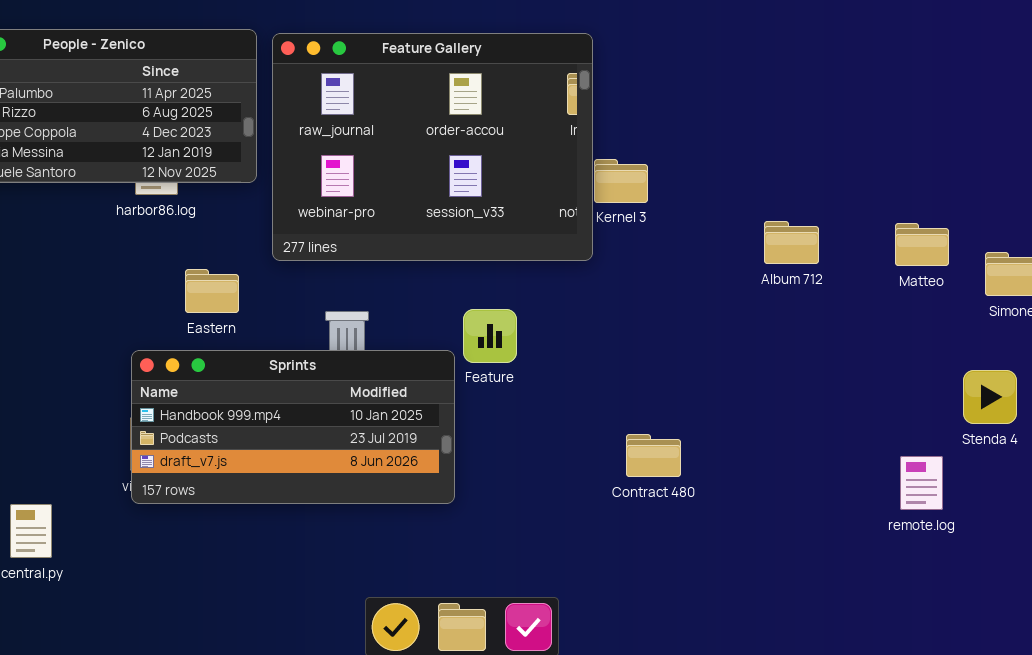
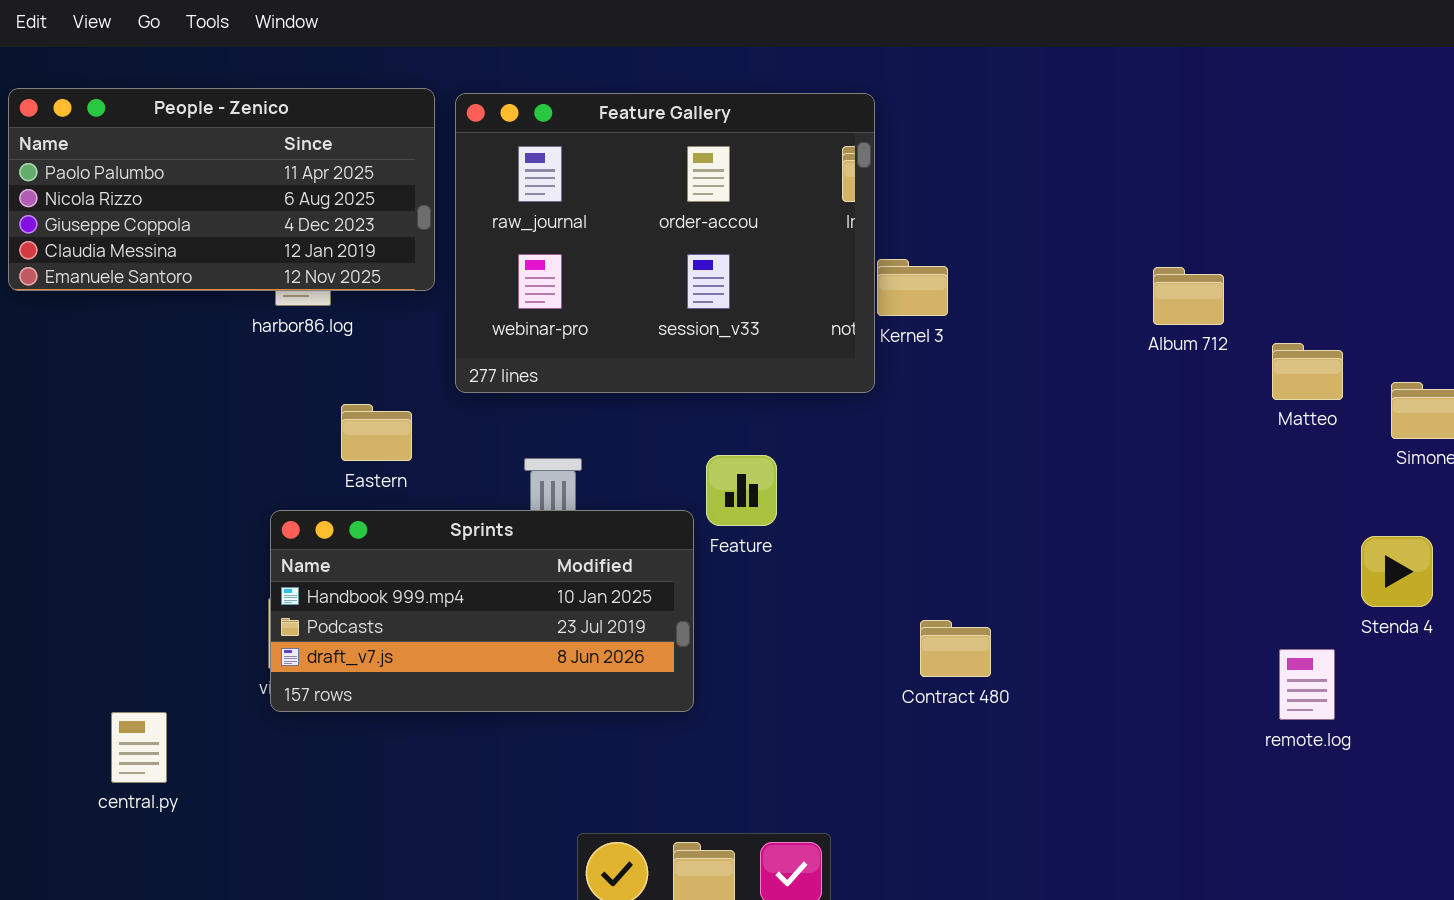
Album 712: [764,221,819,264] -> [1153,267,1224,325], moved

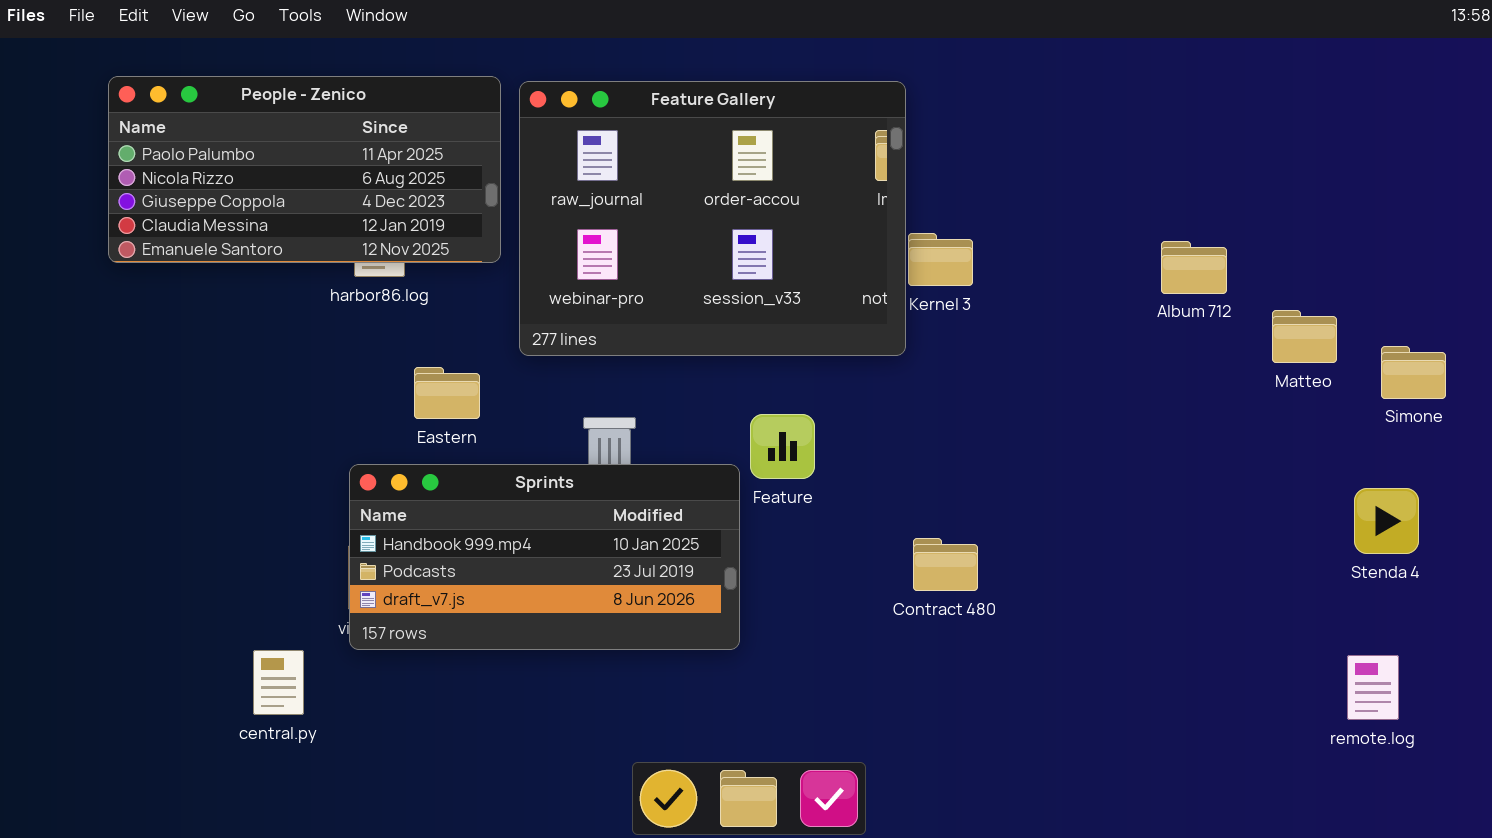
Contract 480: [920,620,991,677] -> [913,538,978,591], moved
remote.log: [1279,649,1335,720] -> [1347,655,1399,720], moved
central.py: [111,712,167,783] -> [253,650,304,715], moved

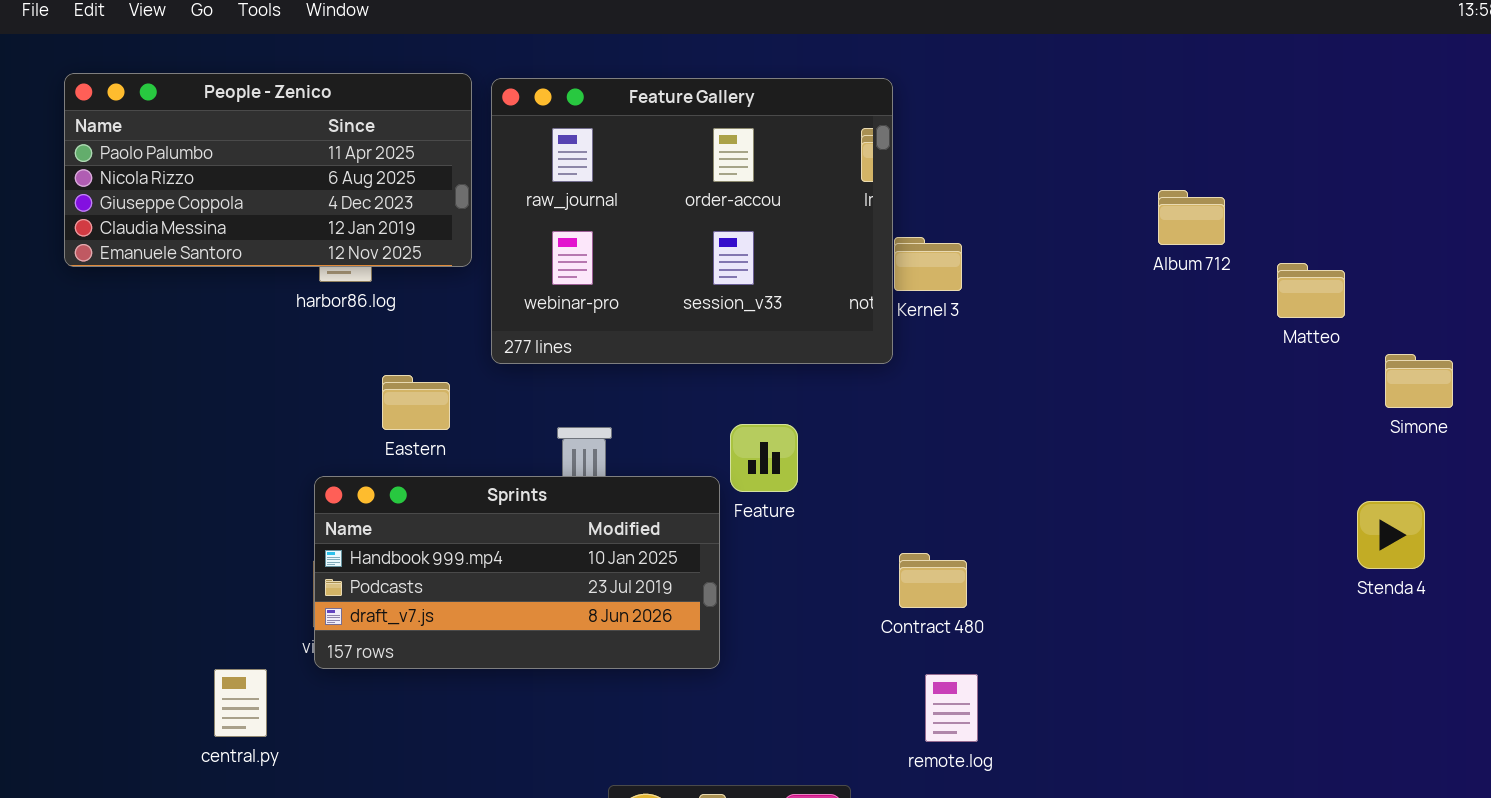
Album 712: [1161,241,1227,294] -> [1158,190,1225,245], moved
Matteo: [1272,310,1337,363] -> [1277,263,1345,318], moved
remote.log: [1347,655,1399,720] -> [925,674,978,742], moved

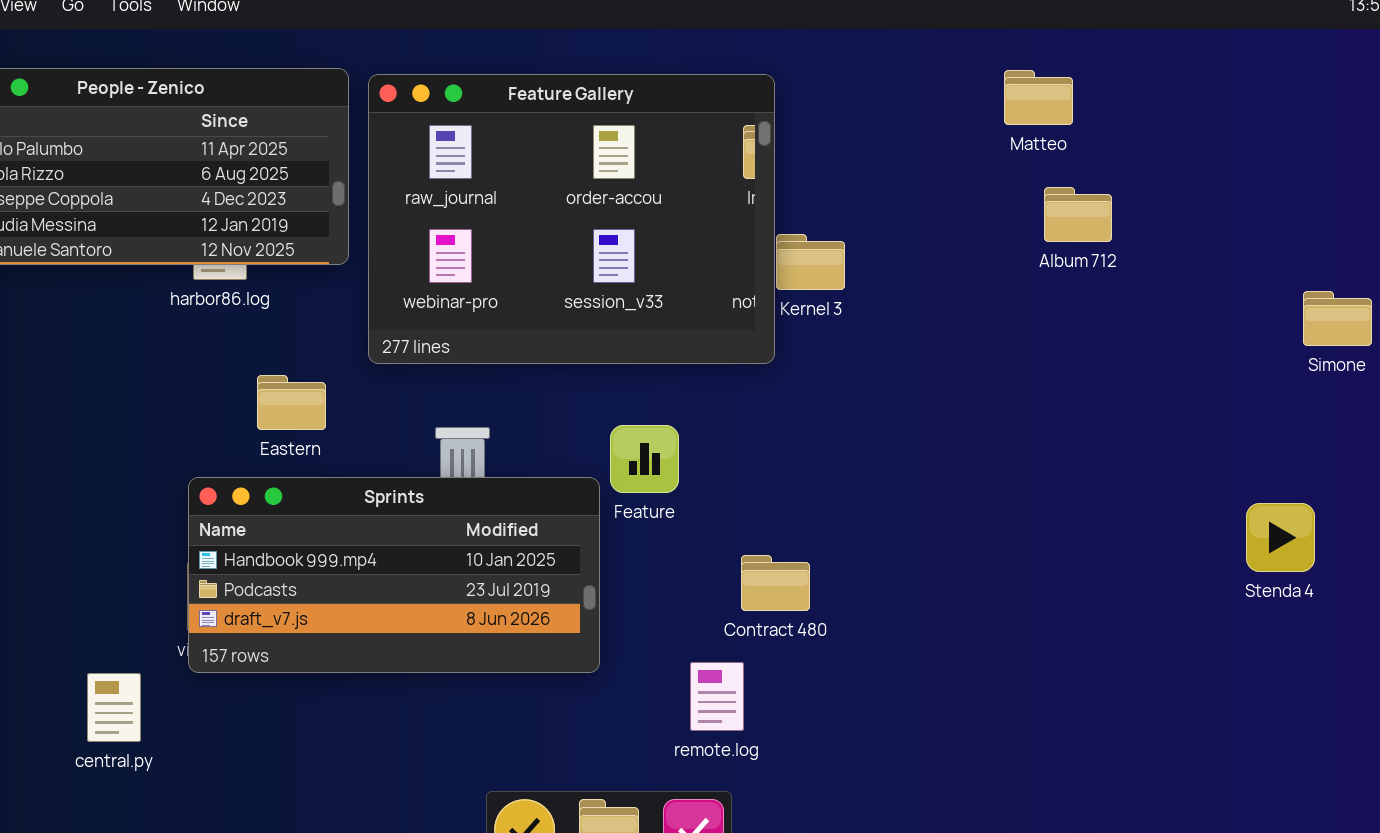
Matteo: [1277,263,1345,318] -> [1004,70,1073,125], moved
Simone: [1385,354,1453,408] -> [1303,291,1372,346], moved
Contract 480: [899,553,967,608] -> [741,555,810,611], moved
remote.log: [925,674,978,742] -> [690,662,744,731], moved

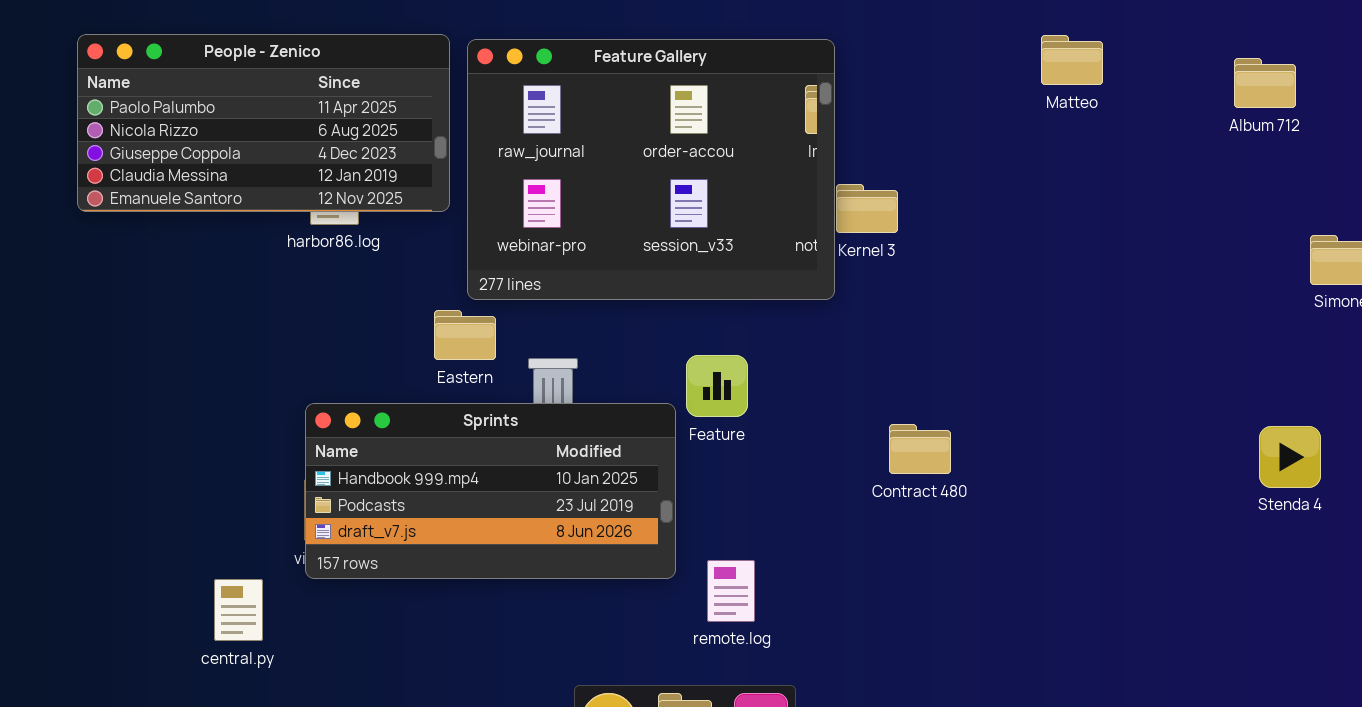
Album 712: [1044,187,1112,242] -> [1234,58,1296,108], moved
Eastern: [257,375,326,430] -> [434,310,496,360], moved
Contract 480: [741,555,810,611] -> [889,424,951,474], moved
remote.log: [690,662,744,731] -> [707,560,755,622], moved

